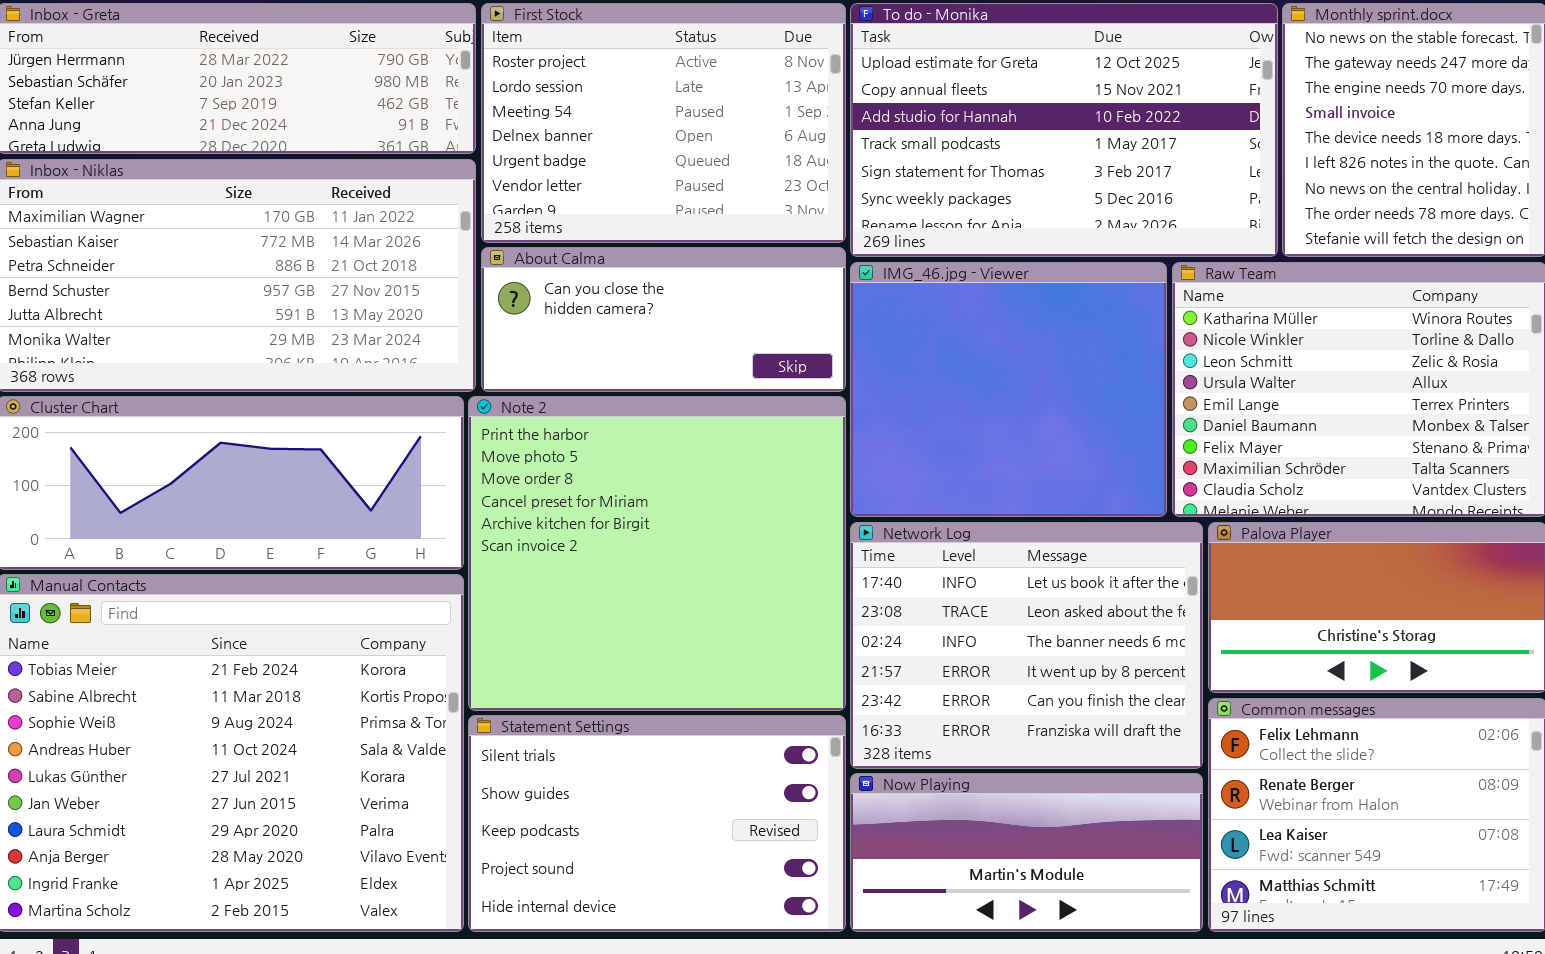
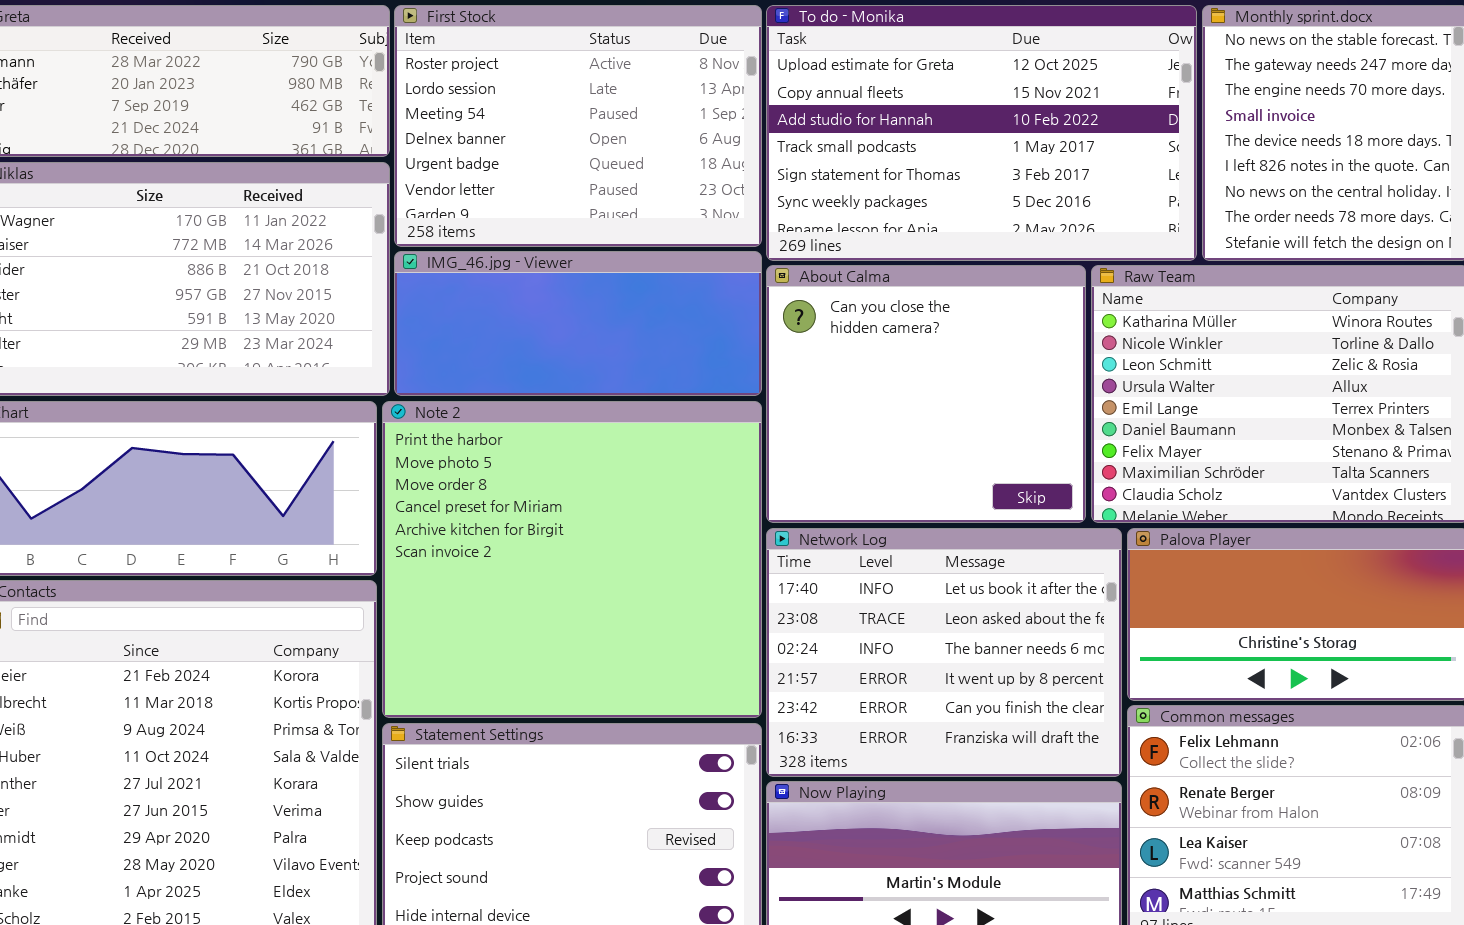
About Calma: [481,247,846,392] -> [766,265,1086,523], moved, resized
IMG_46.jpg - Viewer: [850,262,1167,517] -> [394,251,762,396], moved, resized

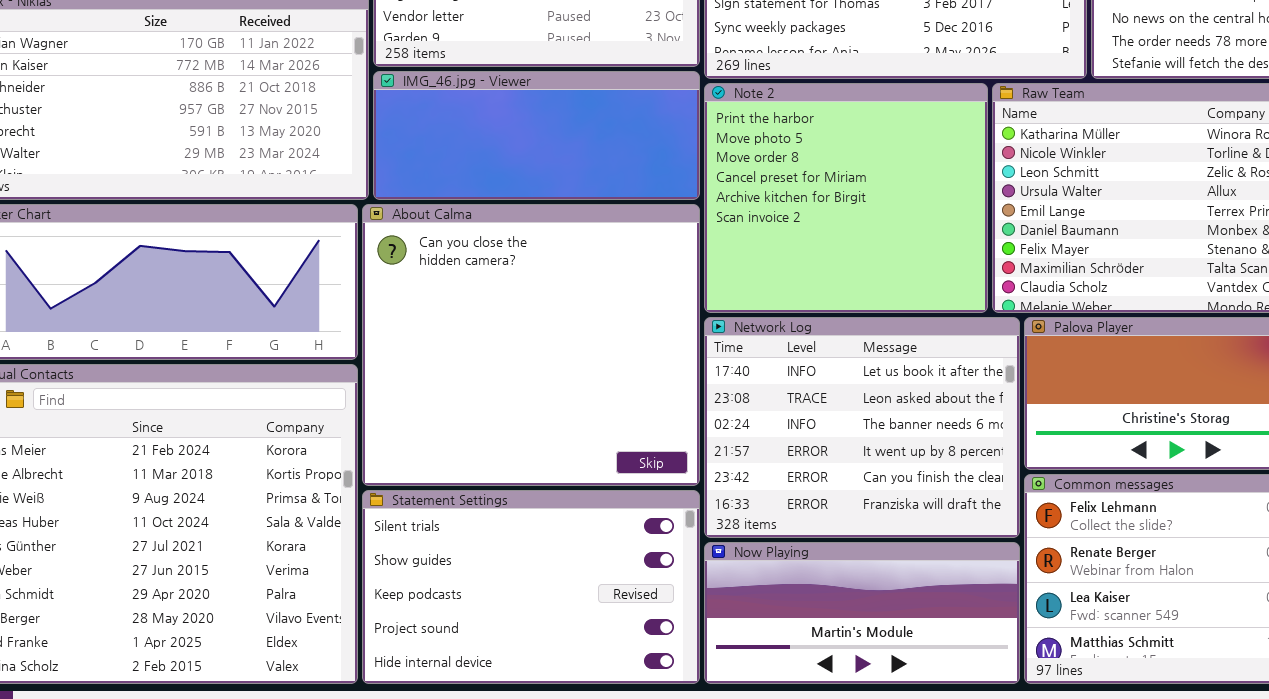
About Calma: [766,265,1086,523] -> [362,204,700,486], moved, resized
Note 2: [382,401,762,718] -> [704,83,988,313], moved, resized

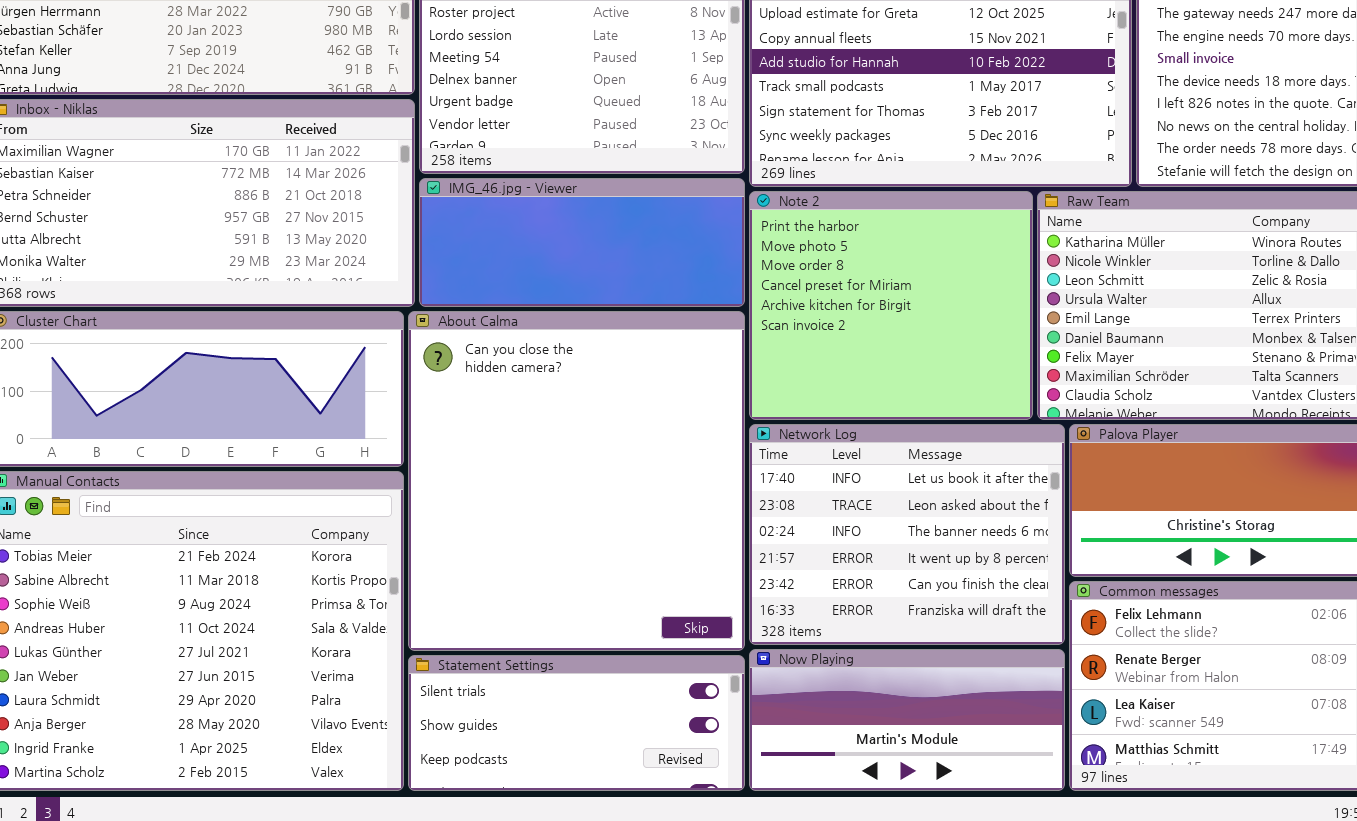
About Calma: [362,204,700,486] -> [408,311,745,651], resized
Statement Settings: [362,490,700,684] -> [408,655,745,791], resized

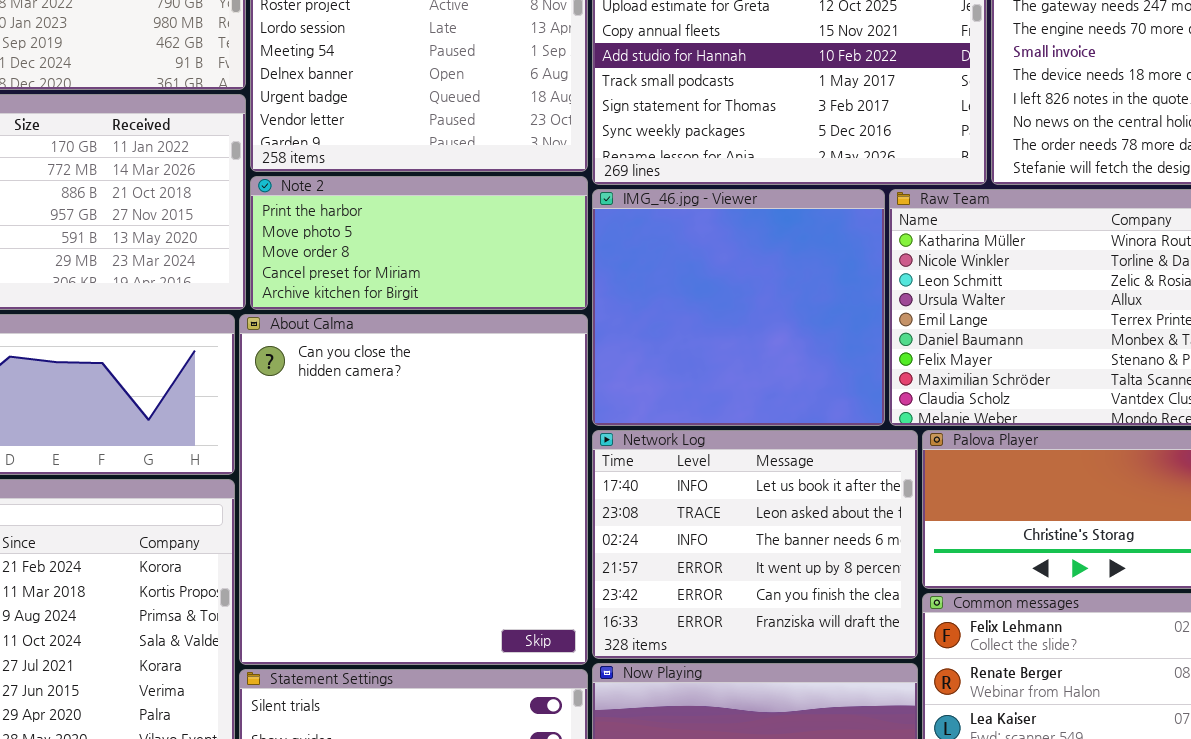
IMG_46.jpg - Viewer: [419,178,745,307] -> [592,189,885,426], moved, resized
Note 2: [749,191,1033,420] -> [250,176,588,310], moved, resized

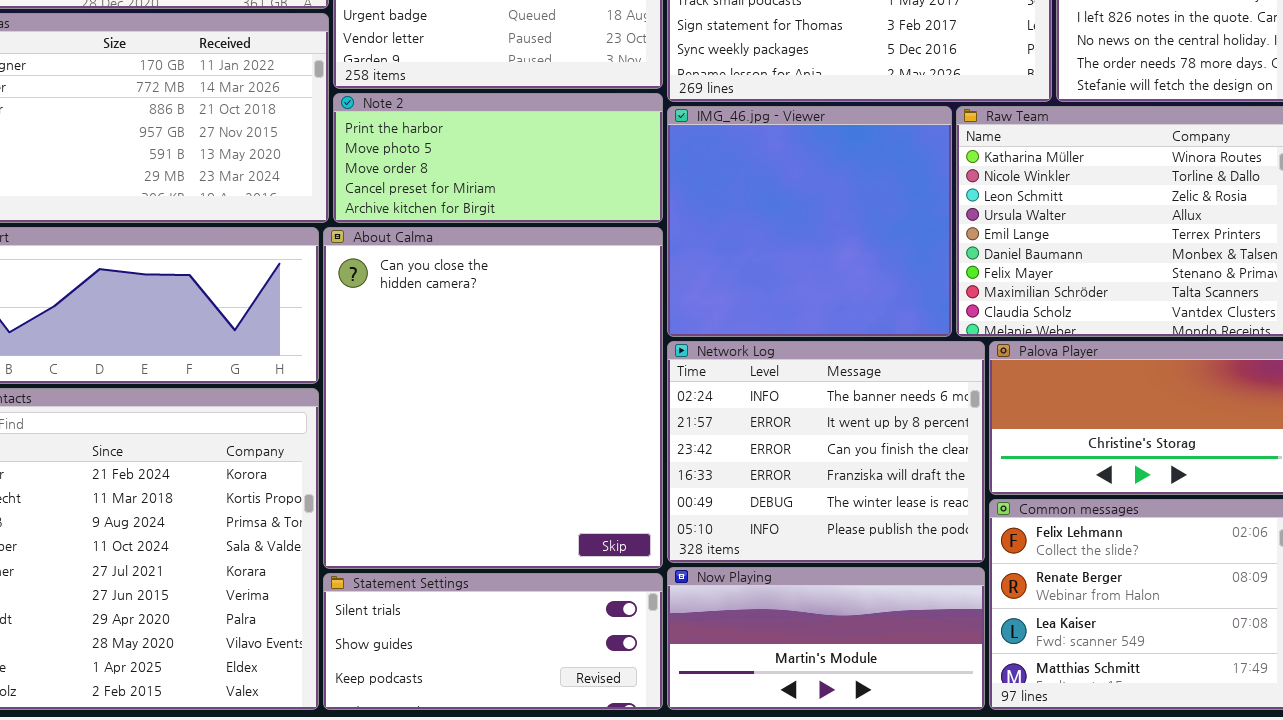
Network Log: [592,430,918,659] -> [667,341,985,563], scrolled down 2 rows

